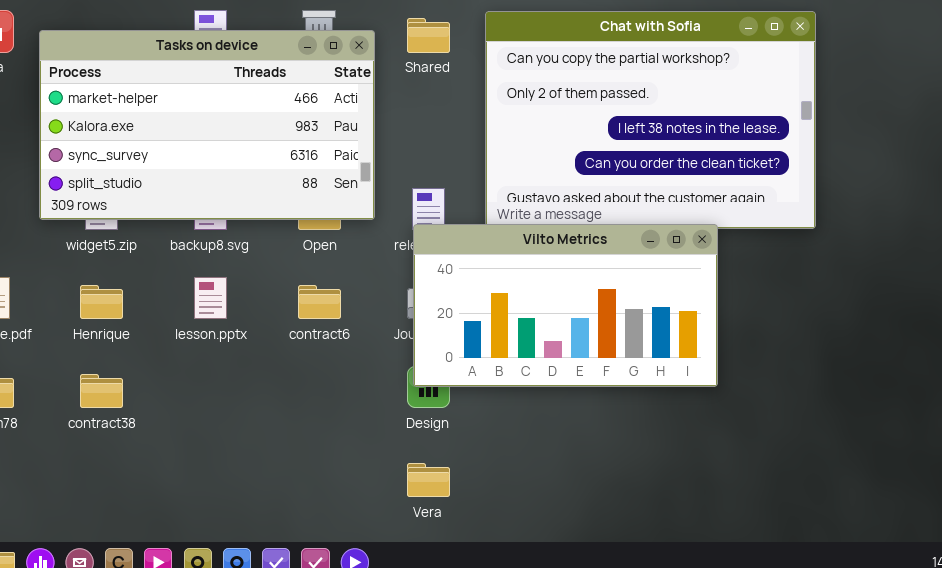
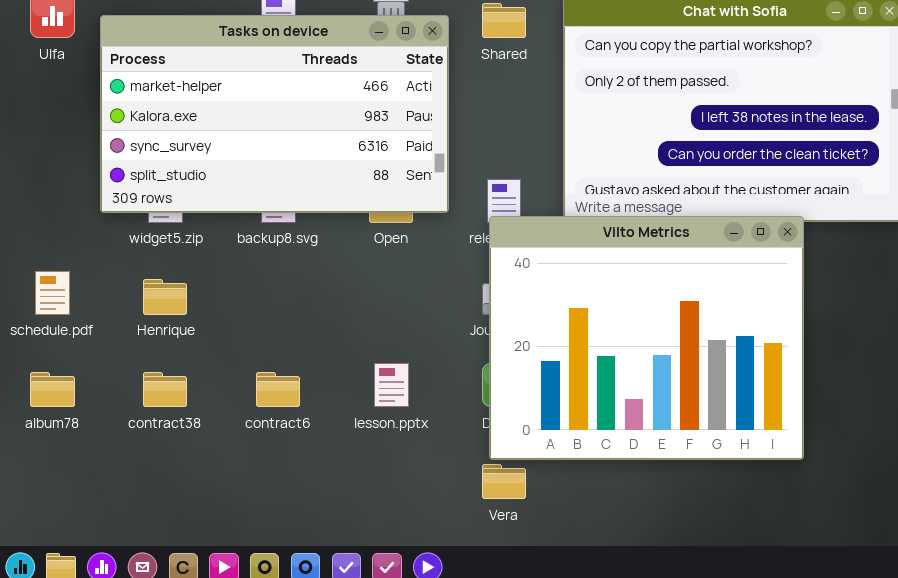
Vilto Metrics: [413,224,718,387] -> [489,216,804,460], resized
lesson.pptx: [194,277,227,319] -> [374,363,409,407], moved
contract6: [298,285,341,319] -> [256,372,300,407], moved

